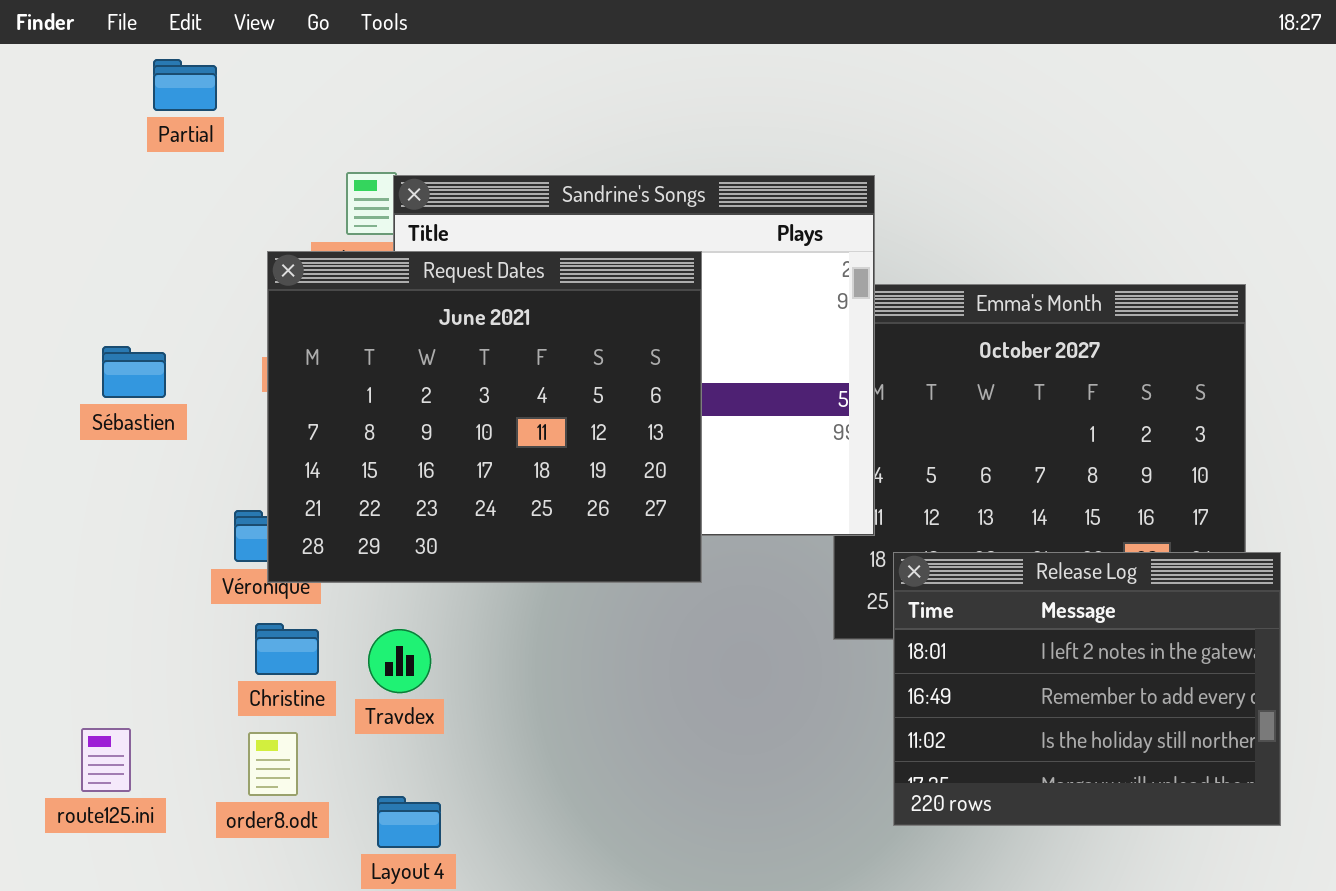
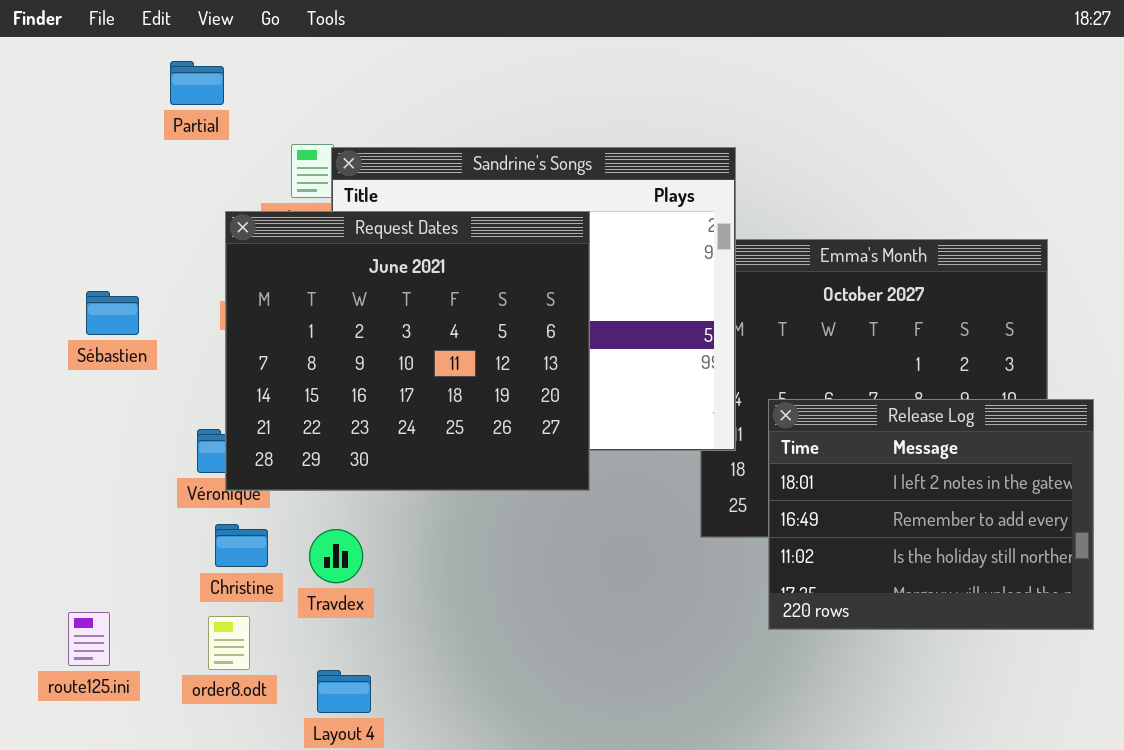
Partial: [153,59,217,111] -> [170,61,224,105], moved
Release Log: [893,552,1281,826] -> [768,399,1094,630], moved

